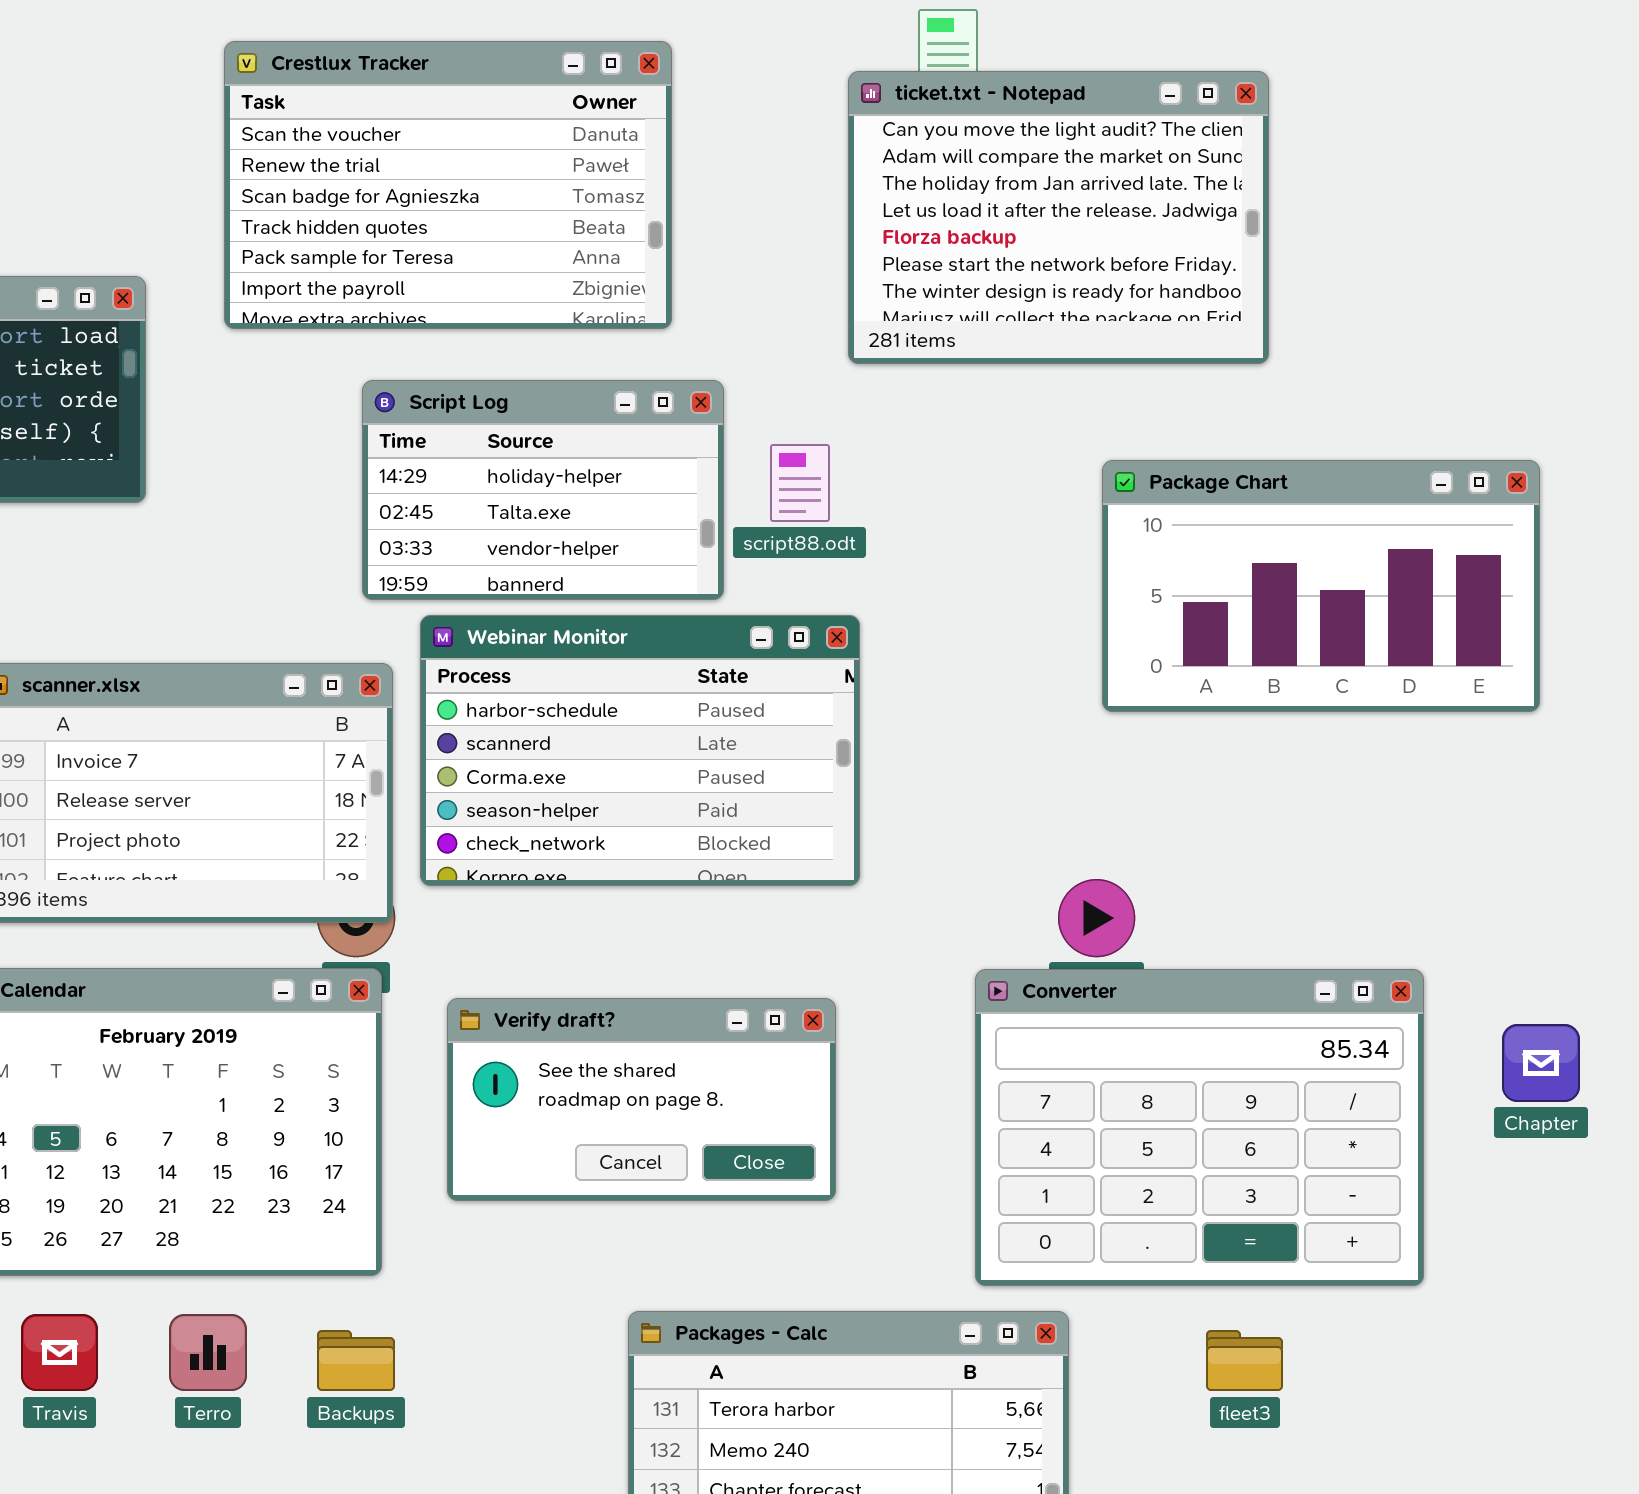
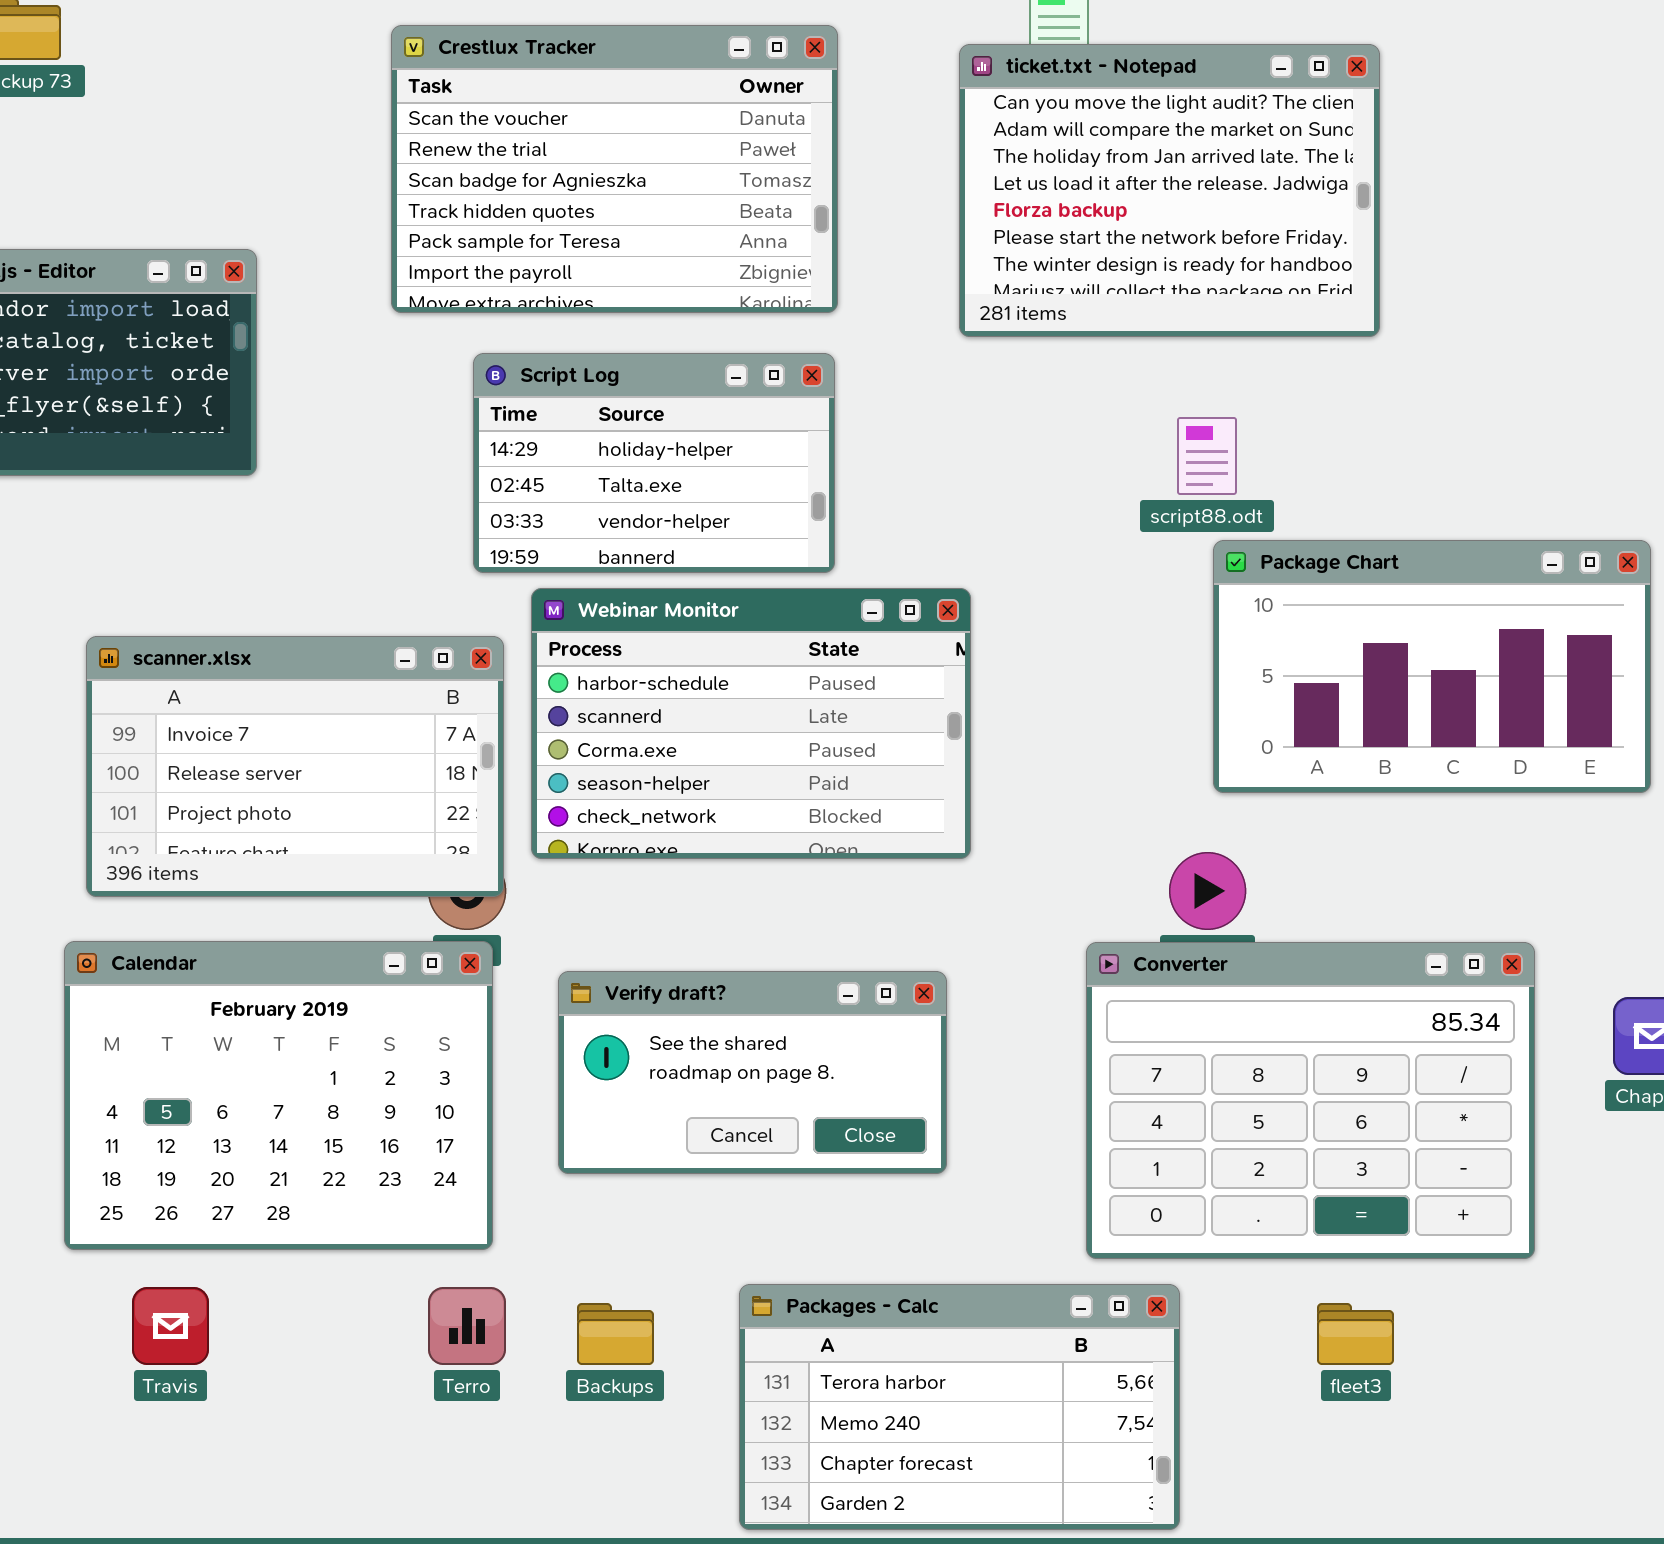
Crestlux Tracker: [224,41,672,329] -> [391,25,838,313], moved
script88.odt: [770,444,830,522] -> [1177,417,1237,495], moved
Package Chart: [1102,460,1540,712] -> [1213,540,1651,793], moved
Terro: [169,1314,247,1391] -> [428,1287,506,1365], moved
Backups: [317,1330,395,1391] -> [577,1303,654,1365], moved

